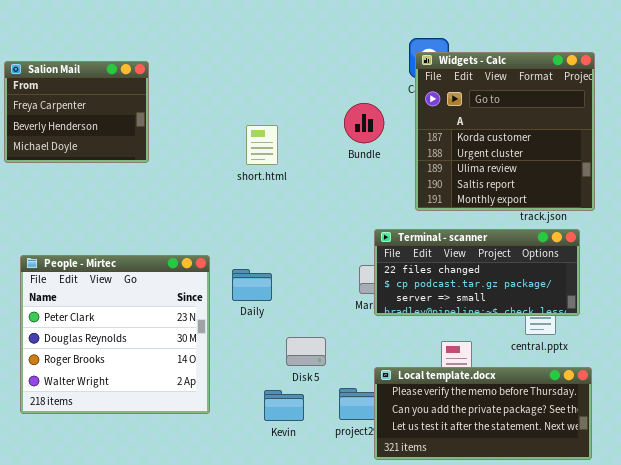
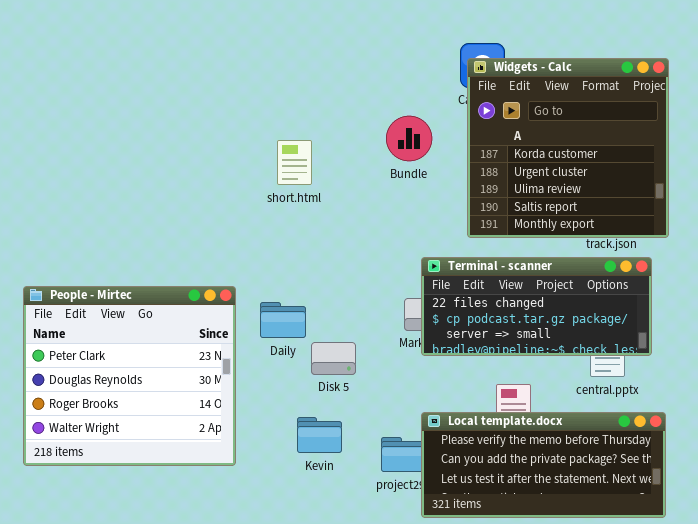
Salion Mail: [4,61,149,163] -> none, closed
Disk 5: [286,337,326,366] -> [311,342,356,375], moved
Kevin: [264,390,304,421] -> [297,417,342,453], moved

